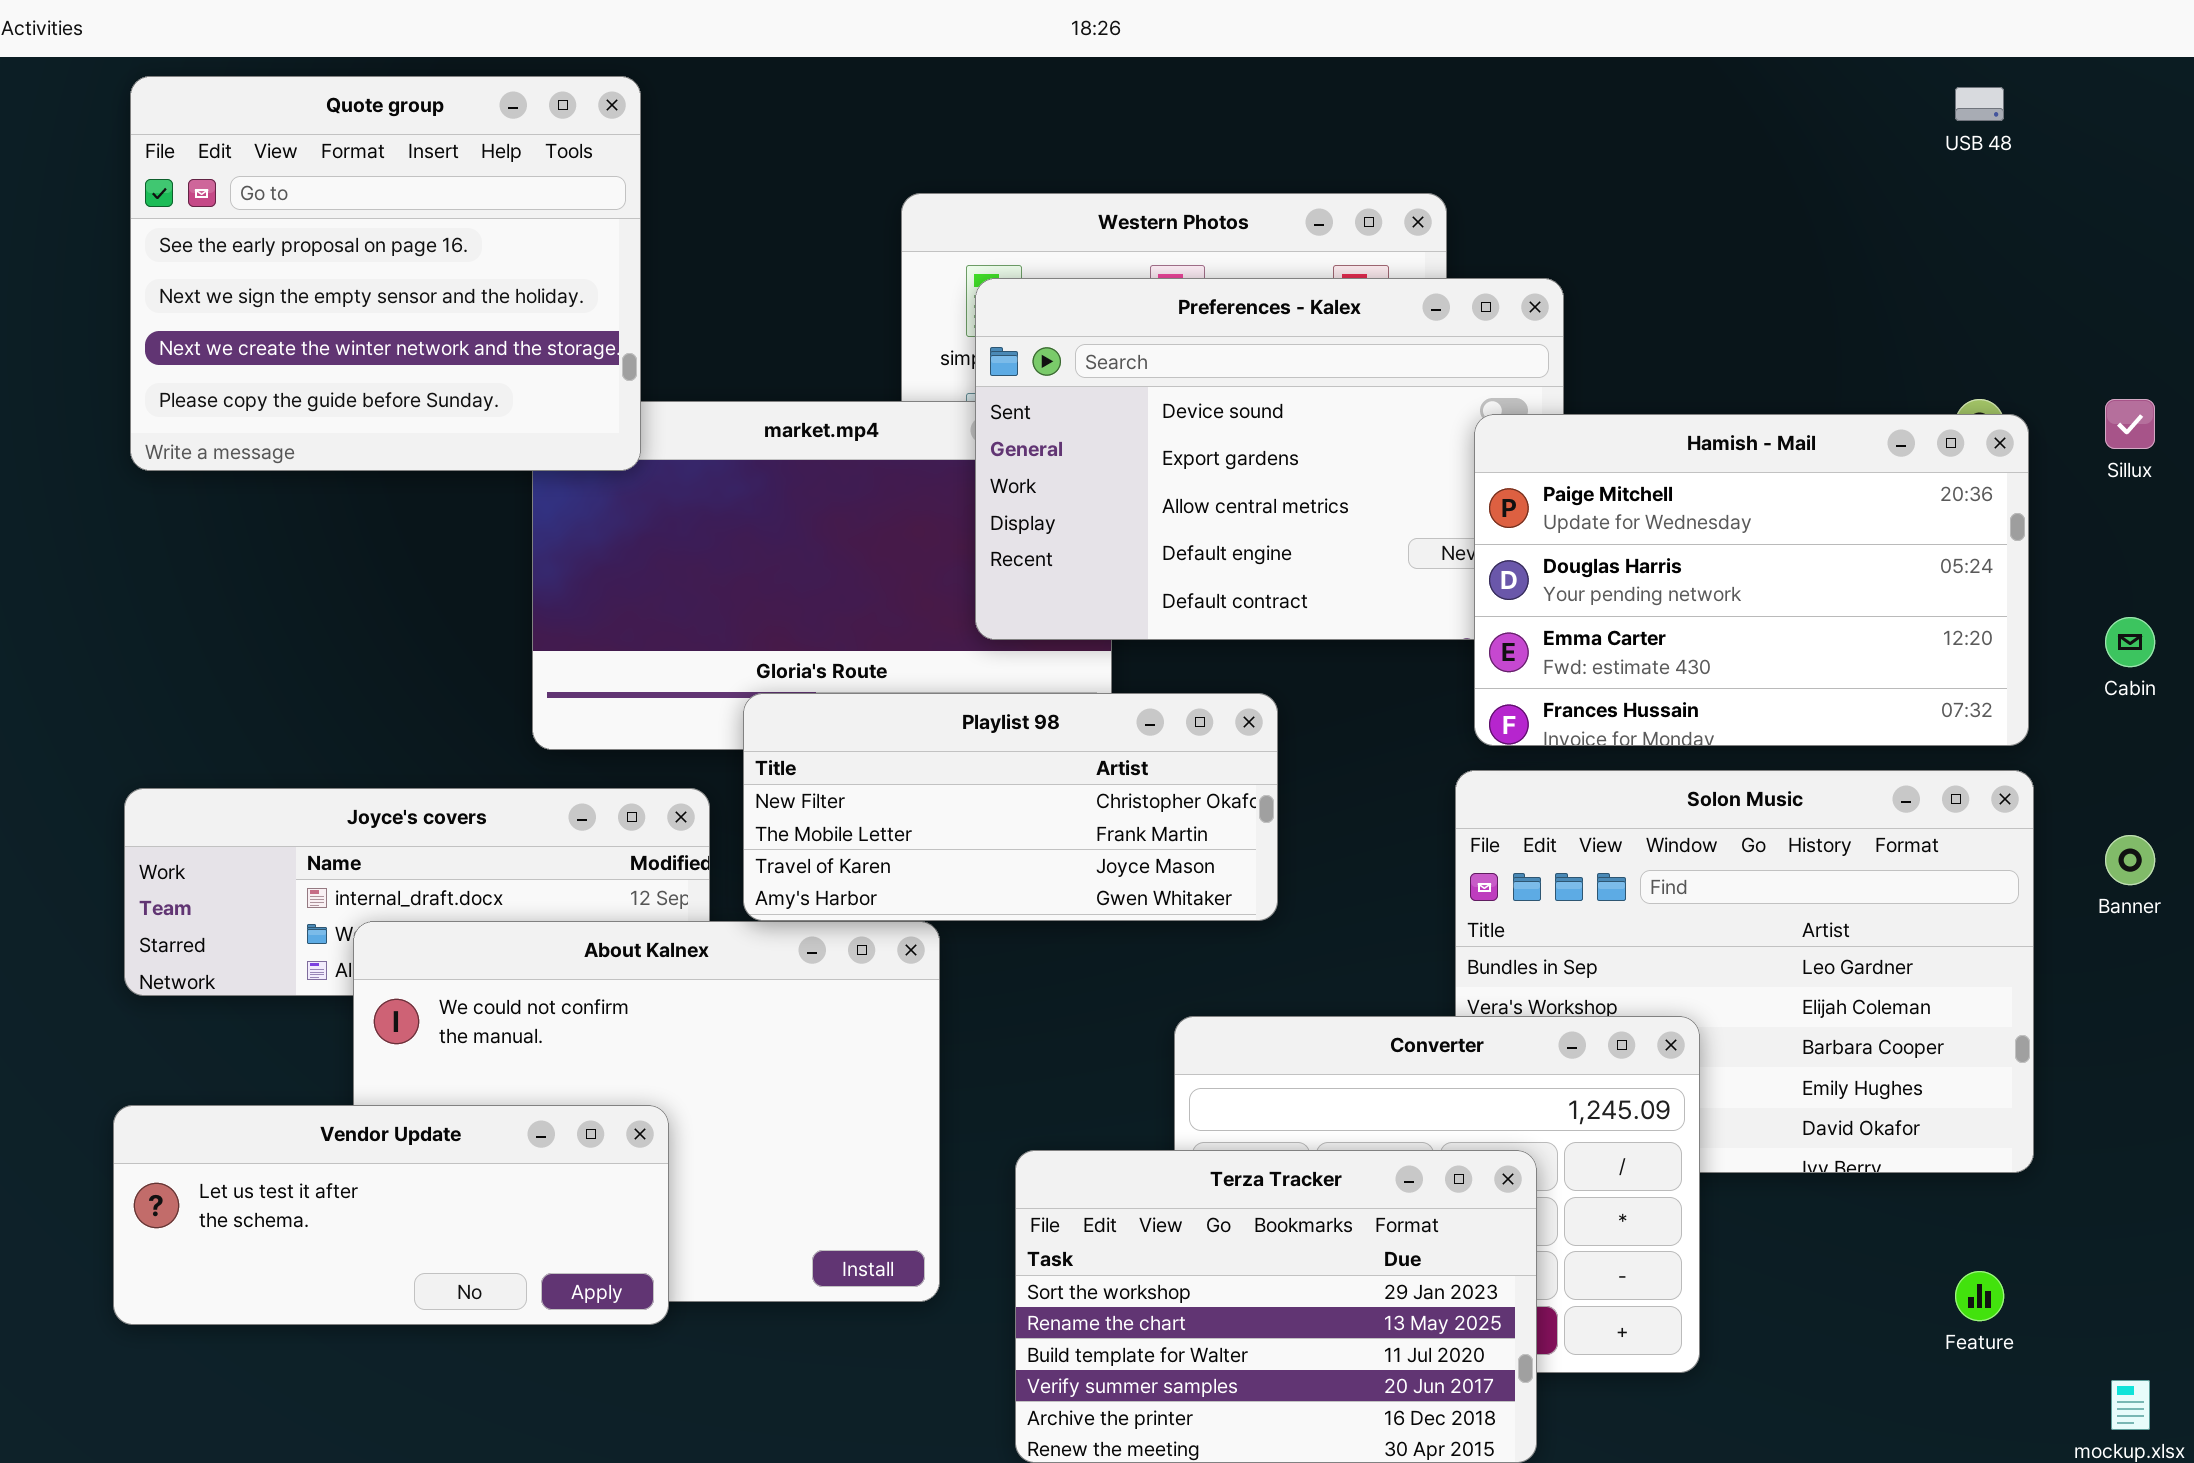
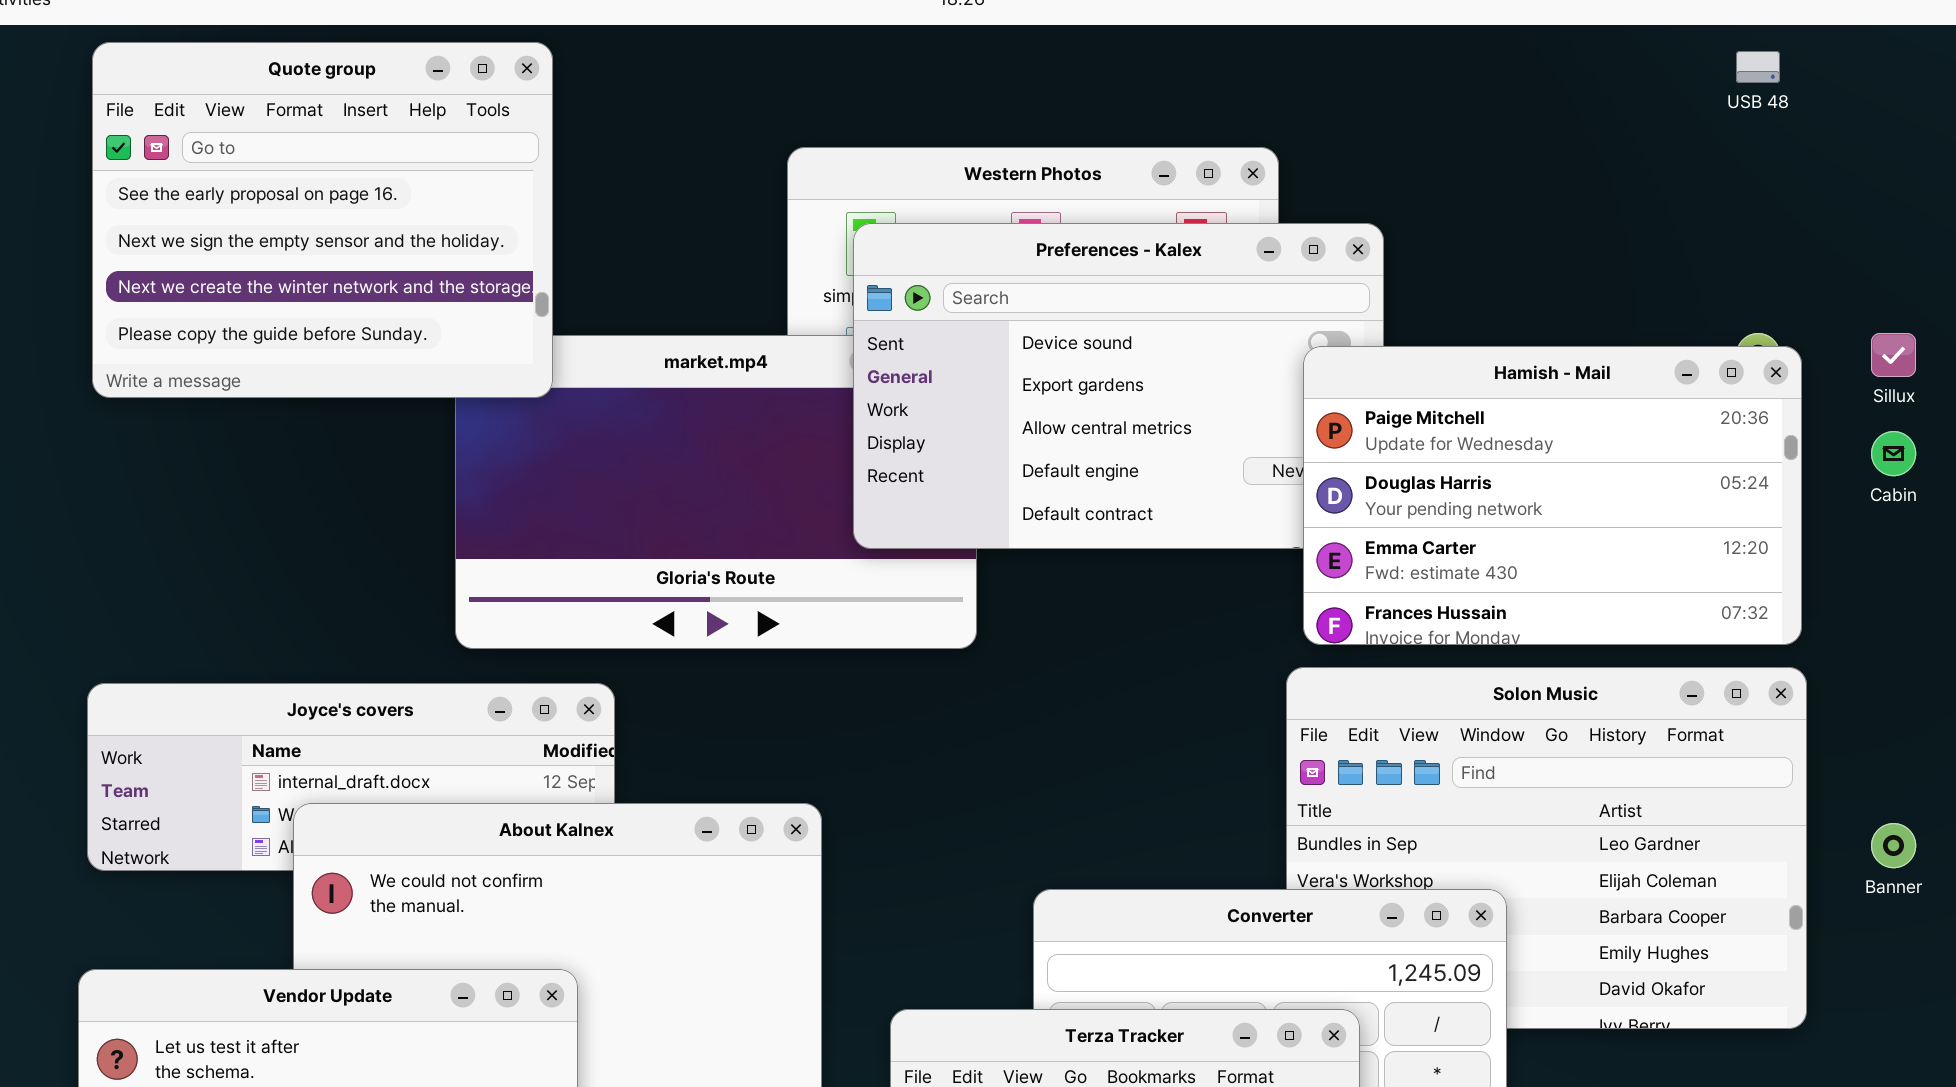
Cabin: [2105,617,2155,667] -> [1871,431,1916,476], moved
Playlist 98: [743,693,1278,921] -> none, closed
Banner: [2105,835,2155,885] -> [1871,823,1916,868], moved

